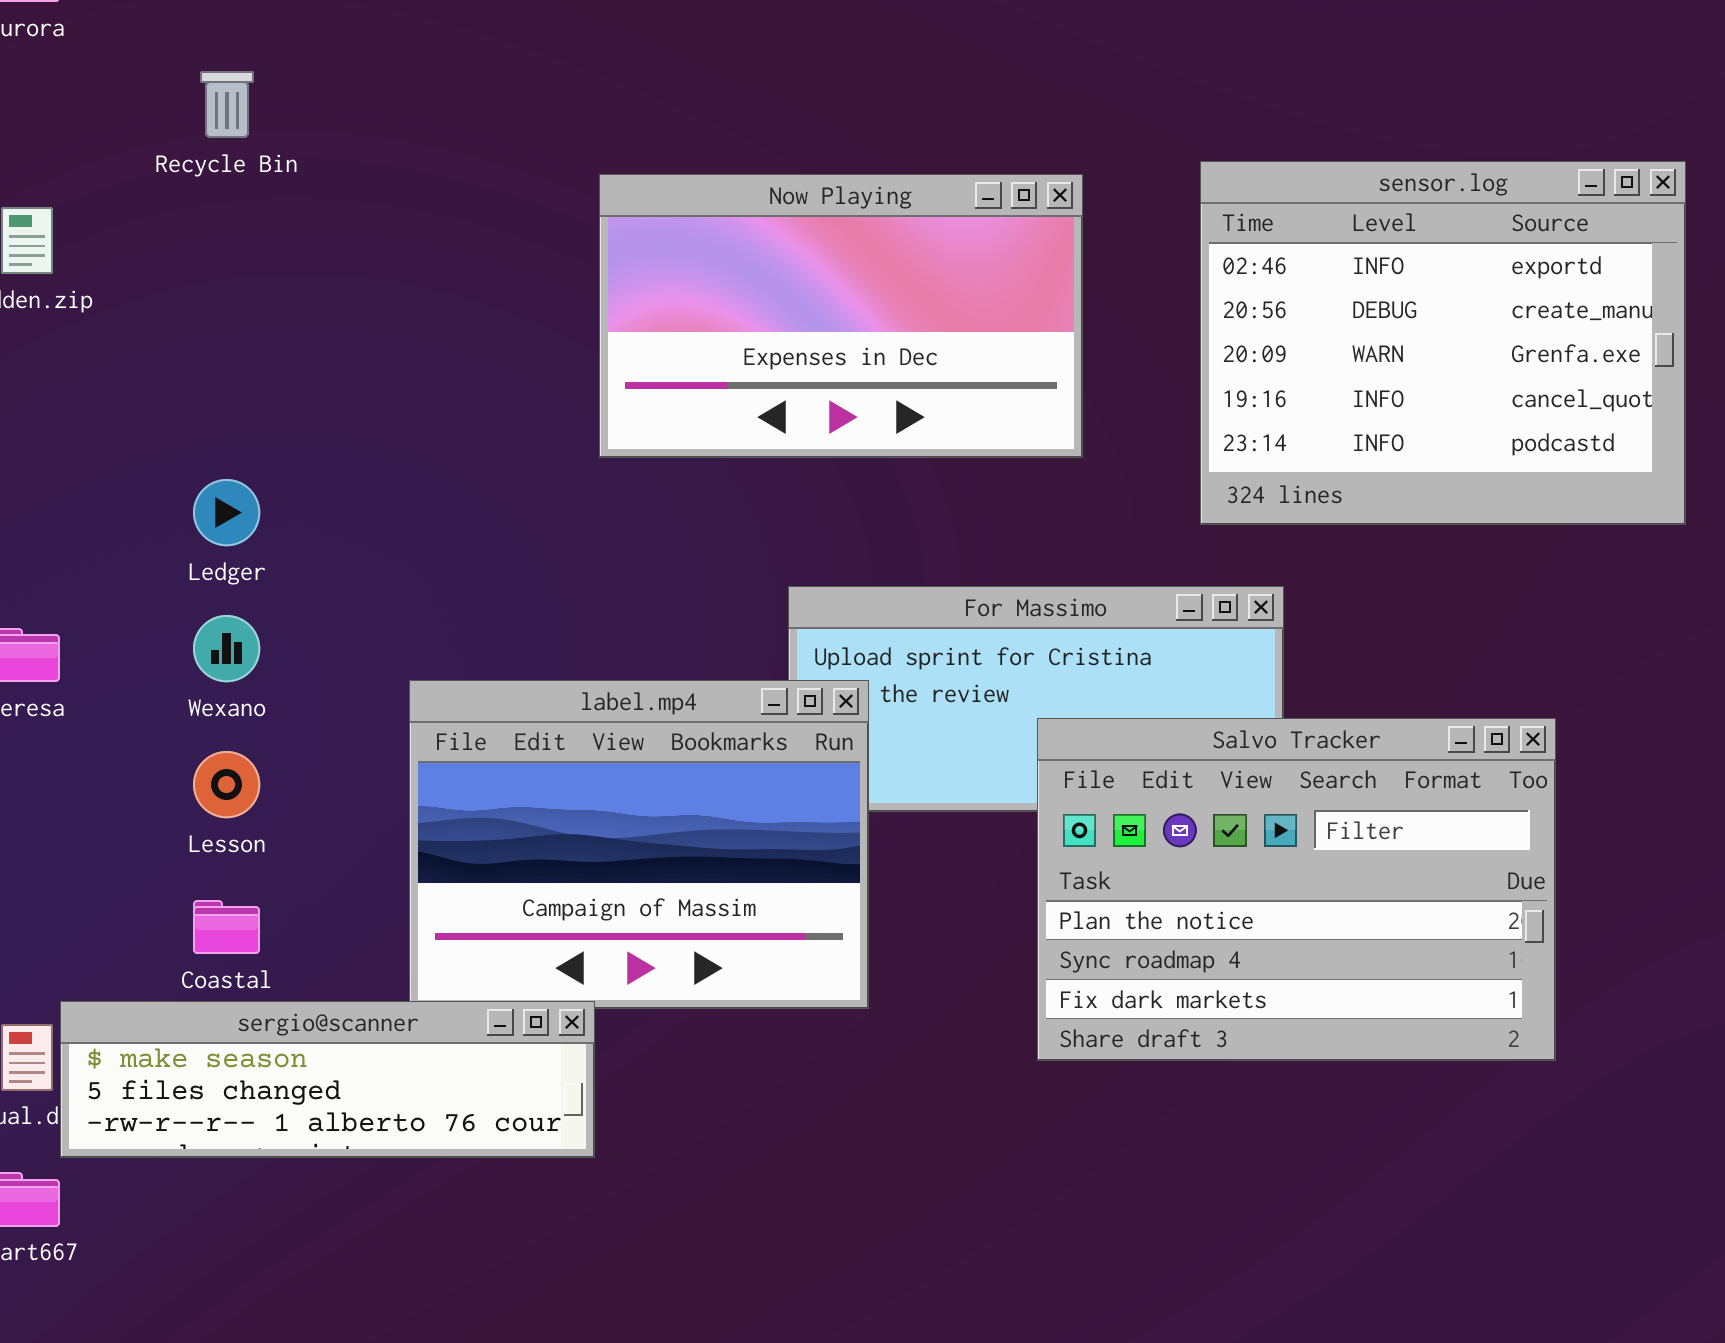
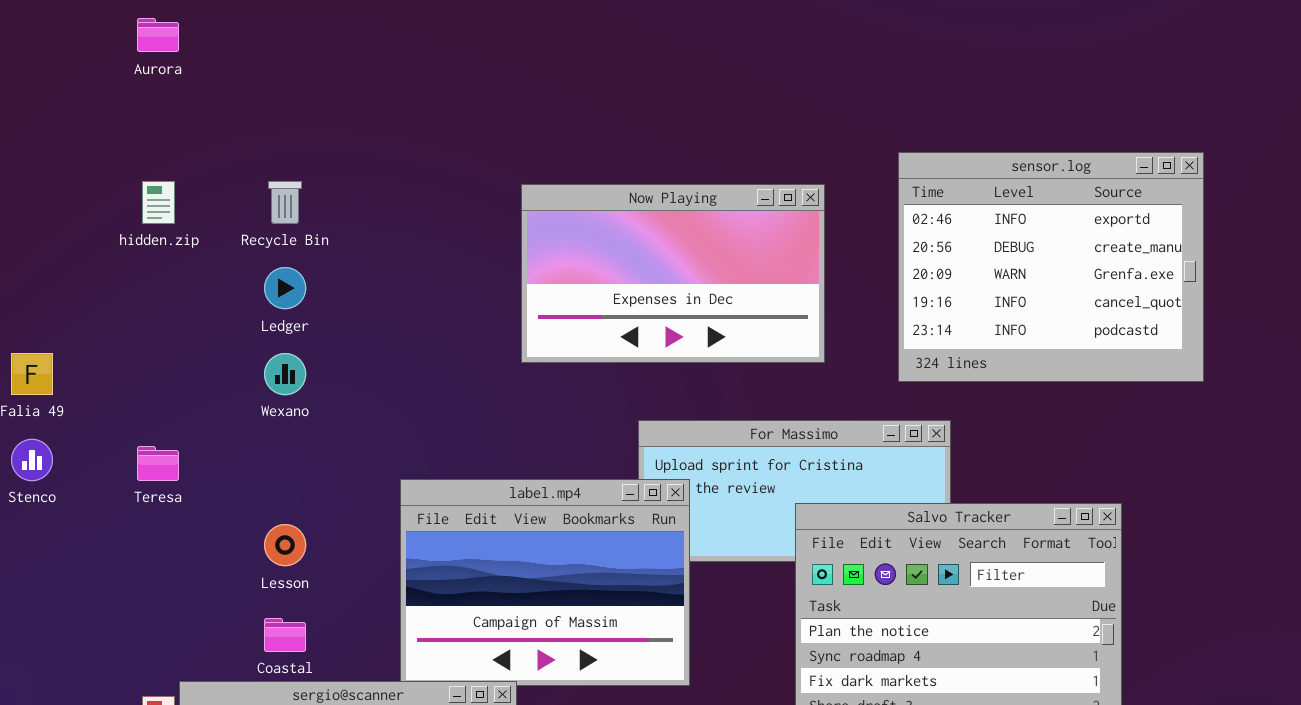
Recycle Bin: [200,71,254,138] -> [268,181,302,224], moved
Now Playing: [599,174,1083,458] -> [521,184,825,363], moved
Ledger: [193,479,260,546] -> [264,267,306,309], moved
Wexano: [193,615,260,682] -> [264,353,306,395], moved

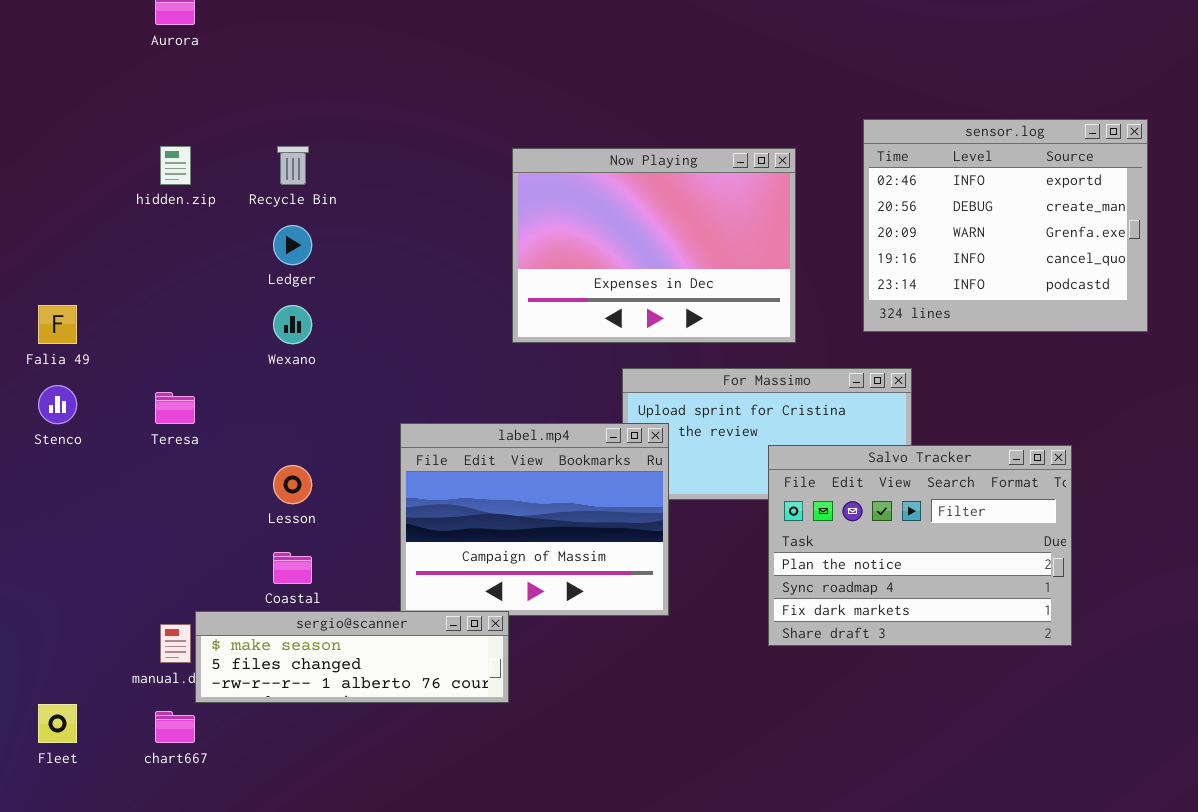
Now Playing: [521,184,825,363] -> [512,148,796,343], resized

